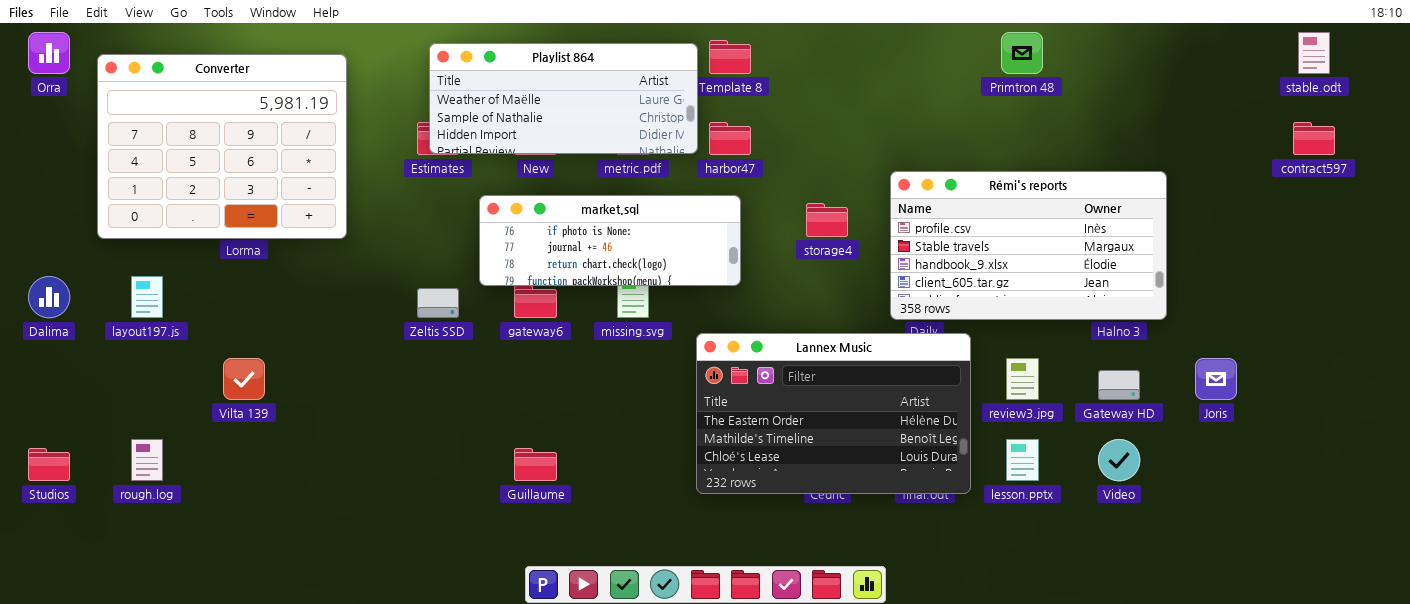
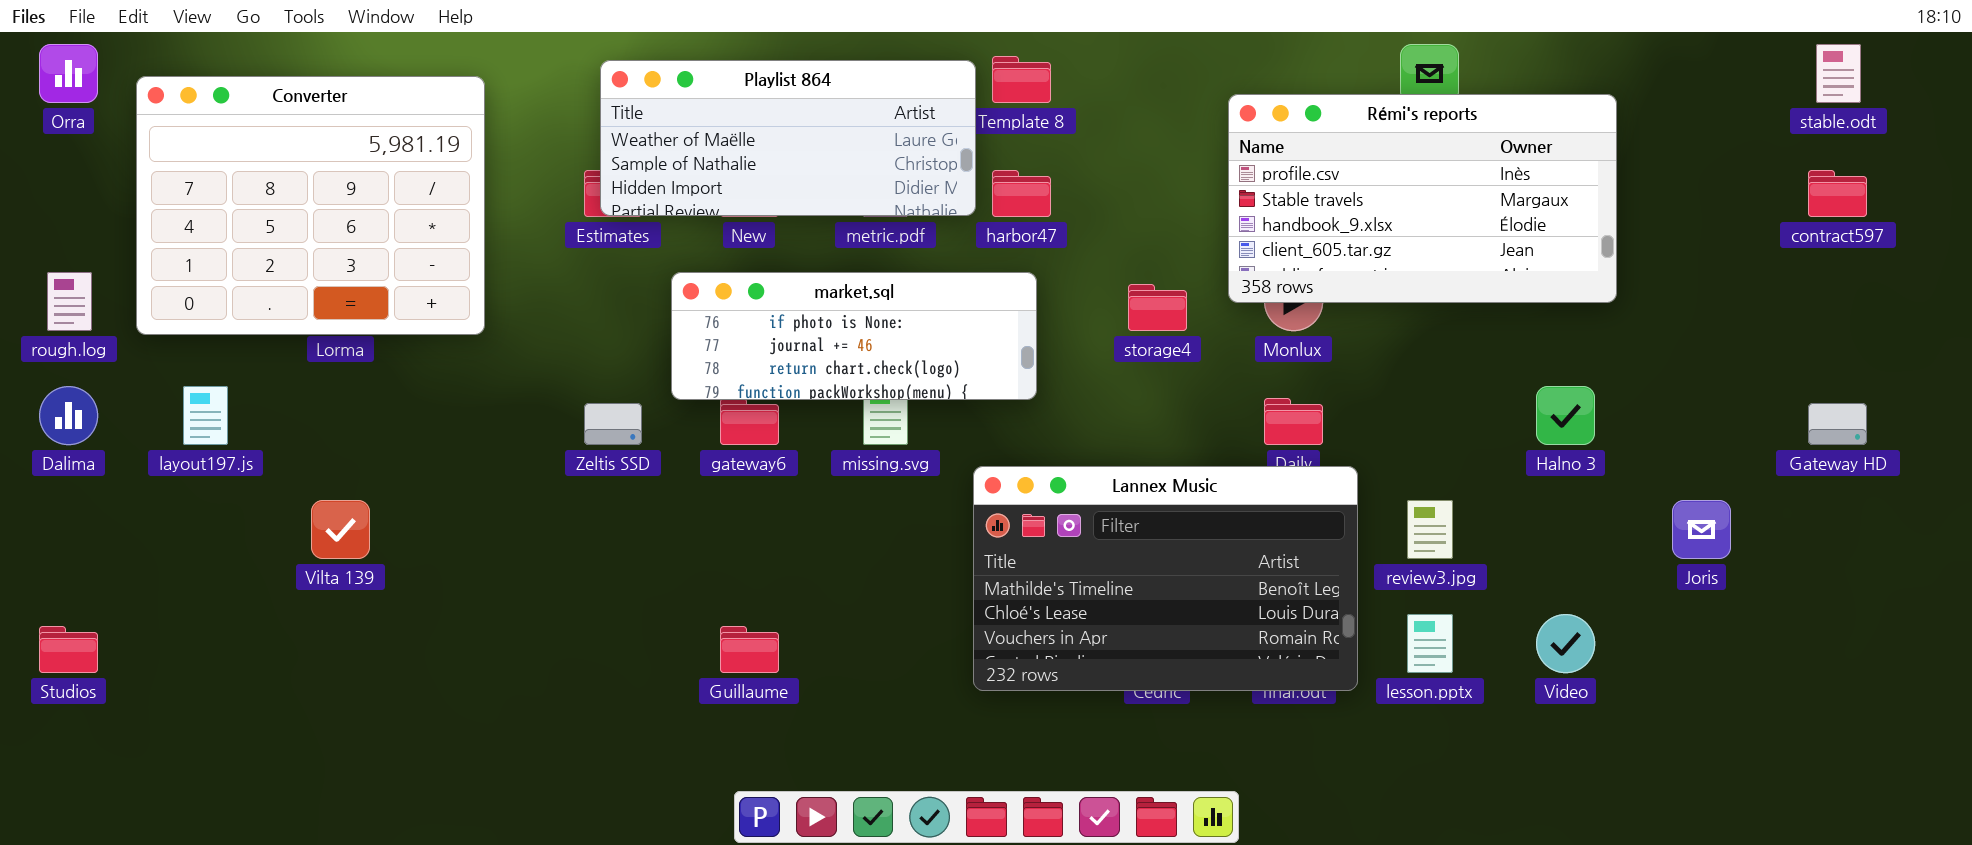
Rémi's reports: [890,171,1167,320] -> [1228,94,1617,303], moved
Lannex Music: [696,333,971,494] -> [973,466,1358,691], scrolled down 1 row
Gateway HD: [1098,370,1140,400] -> [1808,403,1867,445], moved
rough.log: [131,439,163,481] -> [47,272,92,331], moved

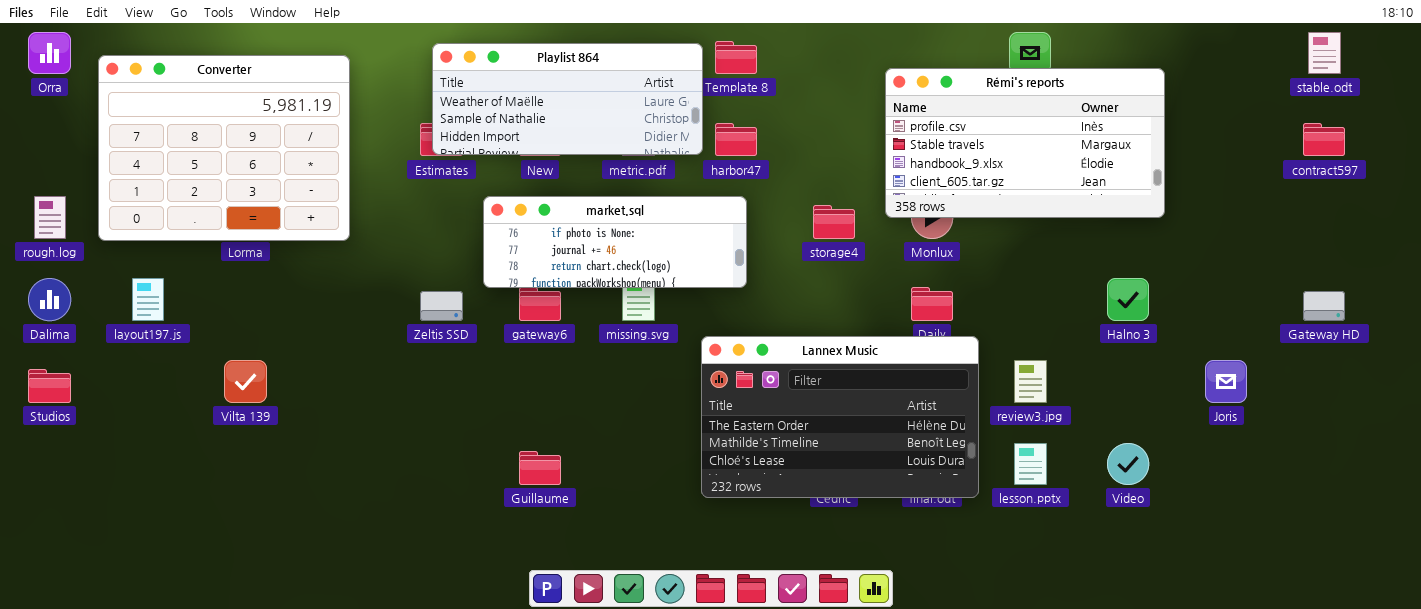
Lannex Music: [973,466,1358,691] -> [701,336,979,498], scrolled up 1 row
Studios: [39,626,98,673] -> [28,369,71,403], moved

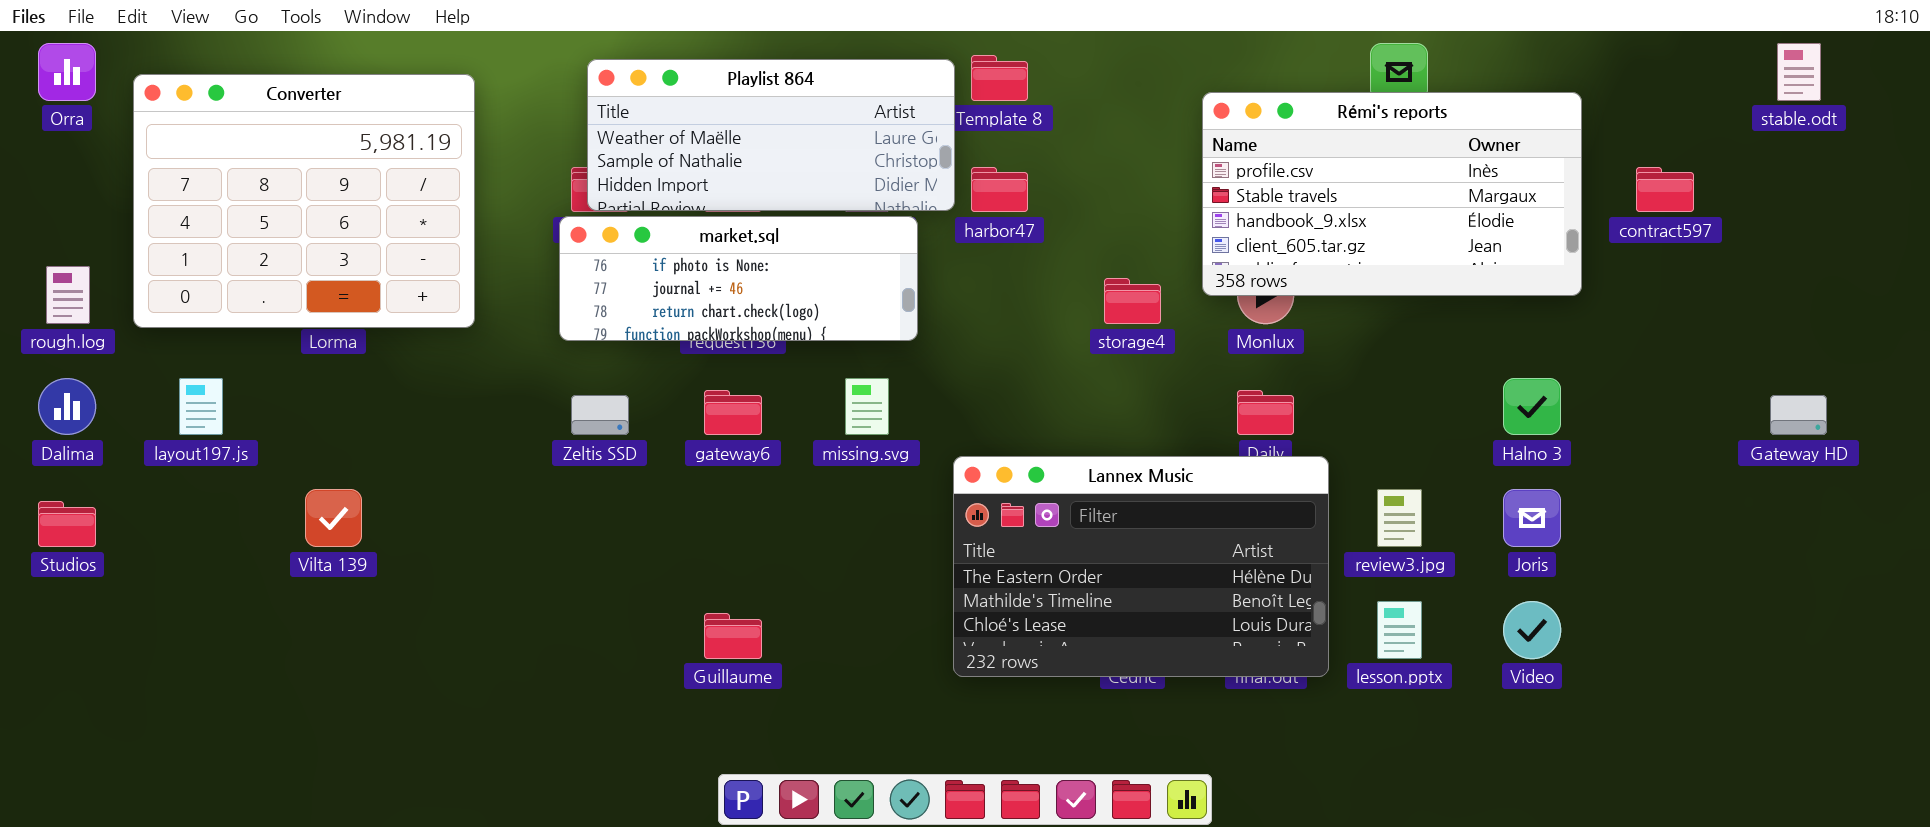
contract597: [1303,123,1345,156] -> [1636,167,1694,212], moved
market.sql: [483,196,747,288] -> [559,216,918,341], moved
Joris: [1205,360,1247,403] -> [1503,489,1561,547], moved

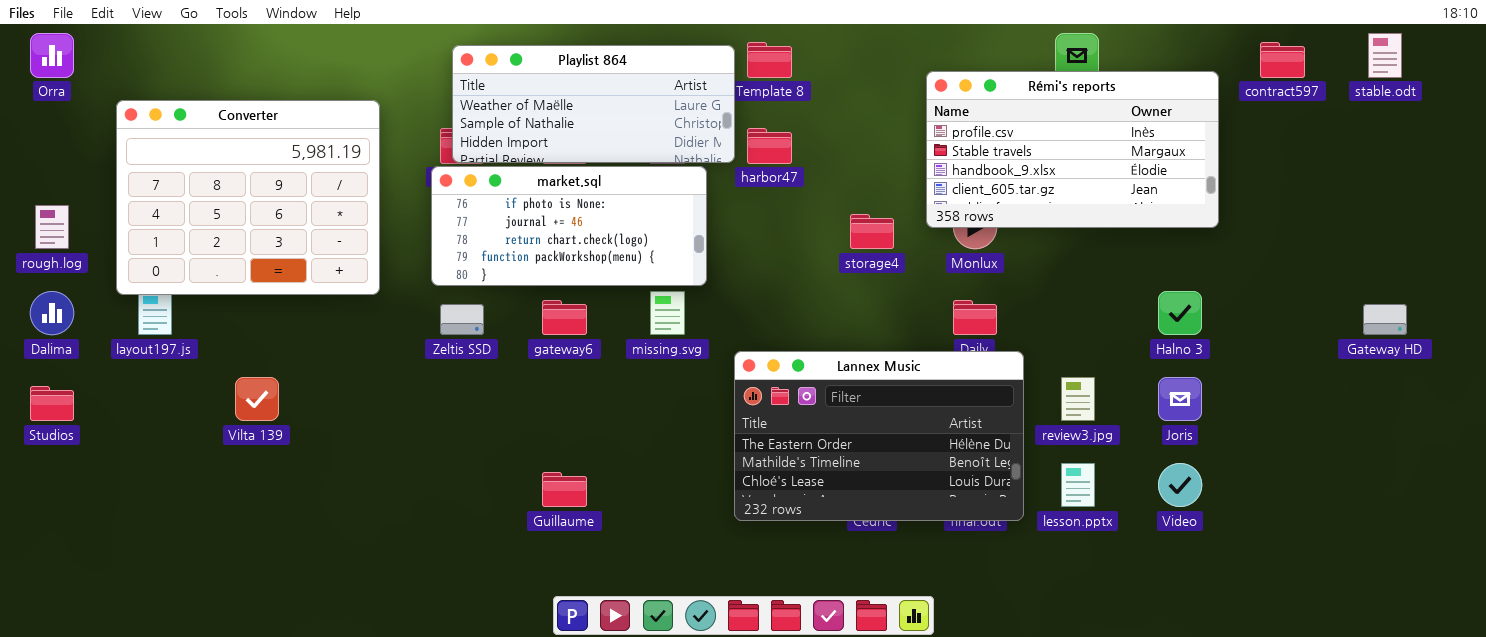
Converter: [133,74,475,328] -> [116,100,380,295], moved
contract597: [1636,167,1694,212] -> [1260,42,1305,78], moved
market.sql: [559,216,918,341] -> [431,166,707,286], resized

